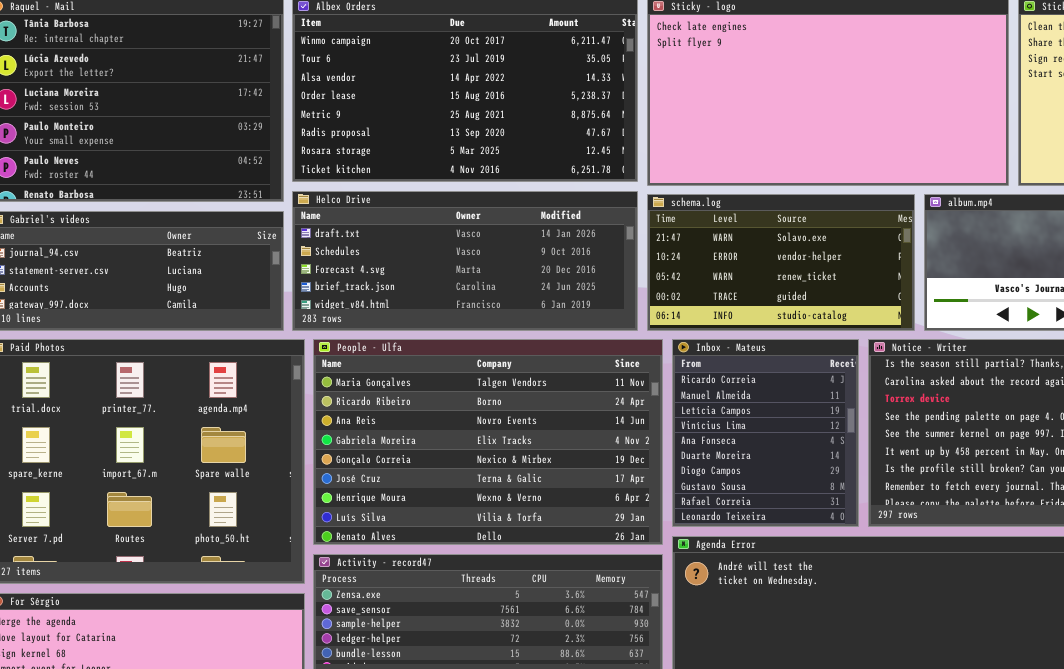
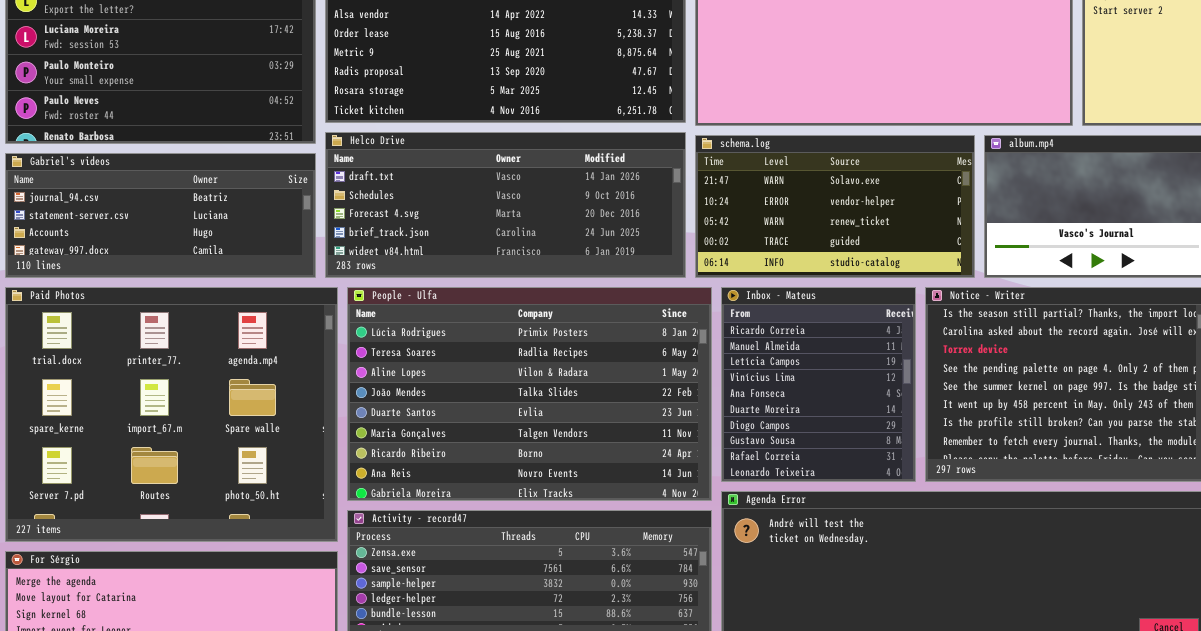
People - Ulfa: [313,339,663,545] -> [347,287,712,501], scrolled up 5 rows

